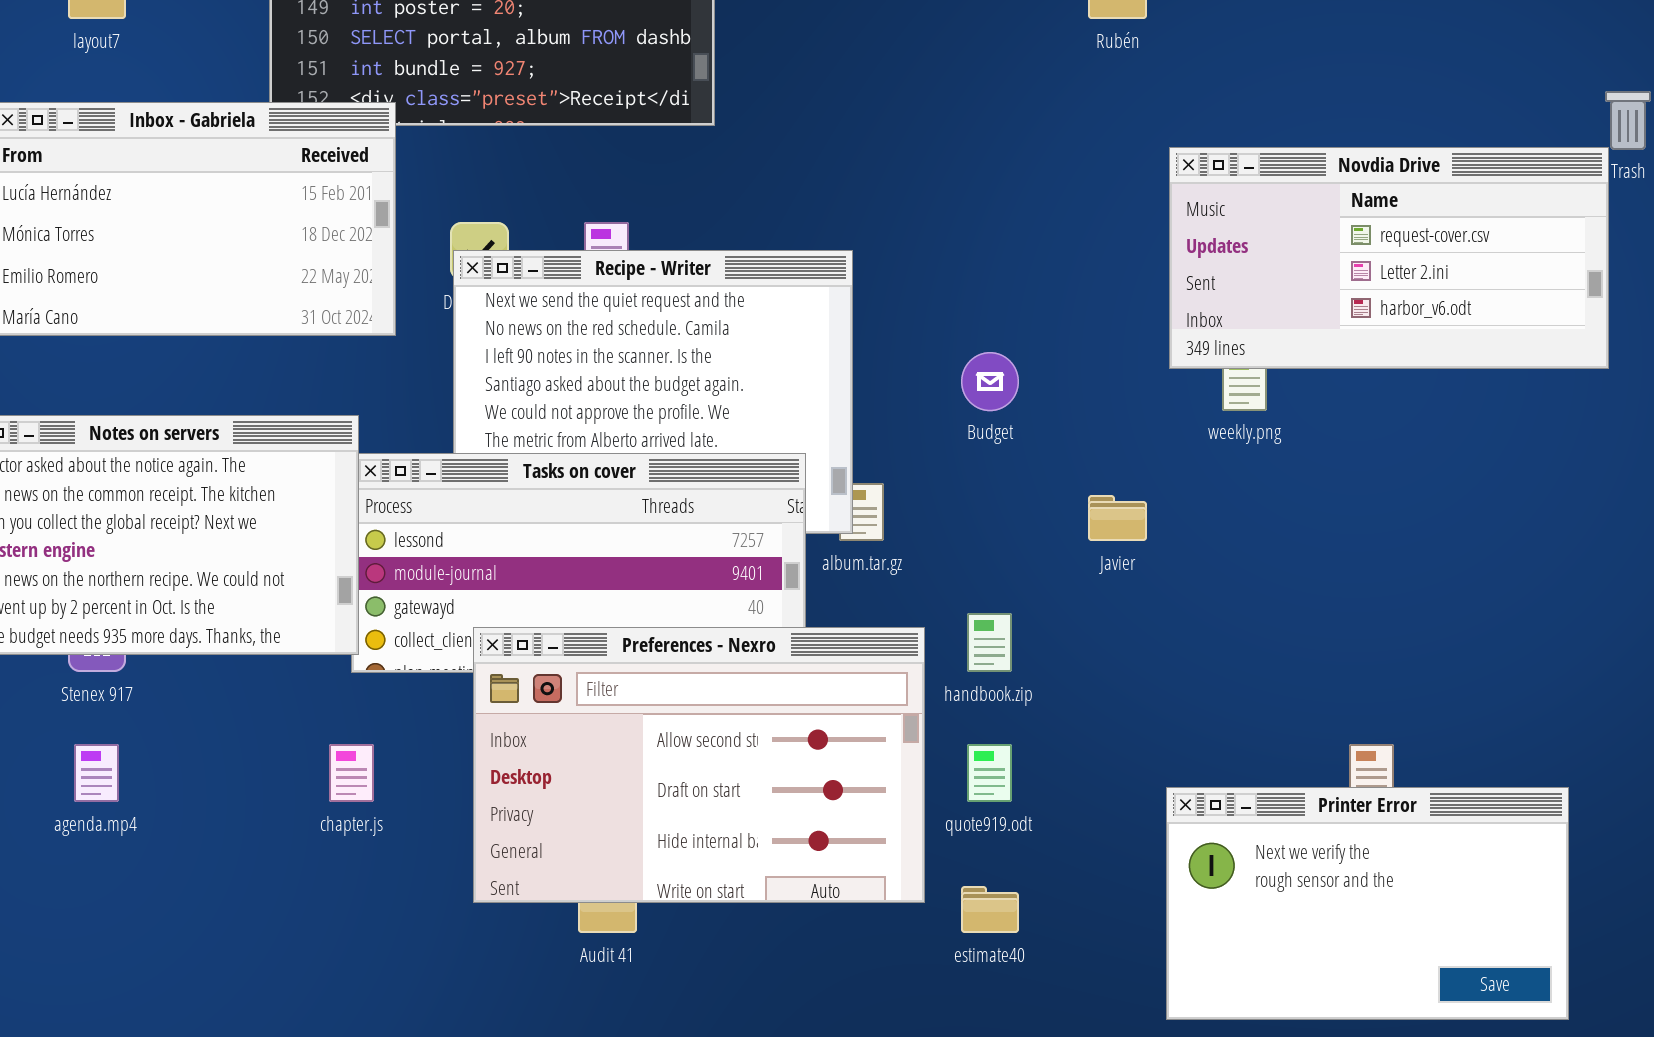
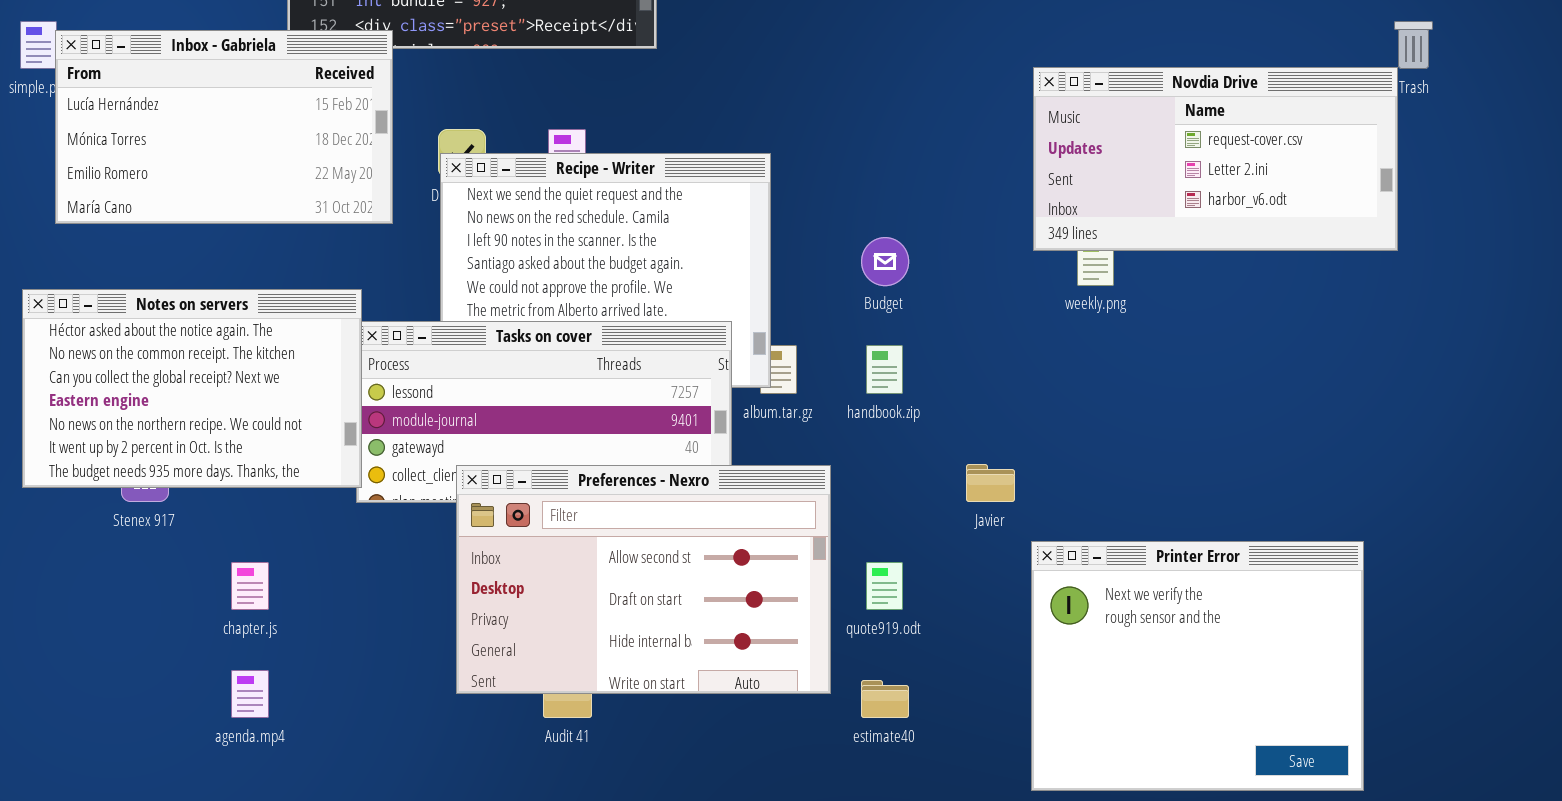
Javier: [1088,495,1147,541] -> [966,464,1015,502], moved
handbook.zip: [967,613,1012,672] -> [866,345,903,394], moved
agenda.mp4: [74,744,119,802] -> [231,670,269,718], moved
chapter.js: [329,744,374,802] -> [231,562,269,610], moved
Printer Error: [1166,787,1569,1020] -> [1031,541,1364,791], resized

